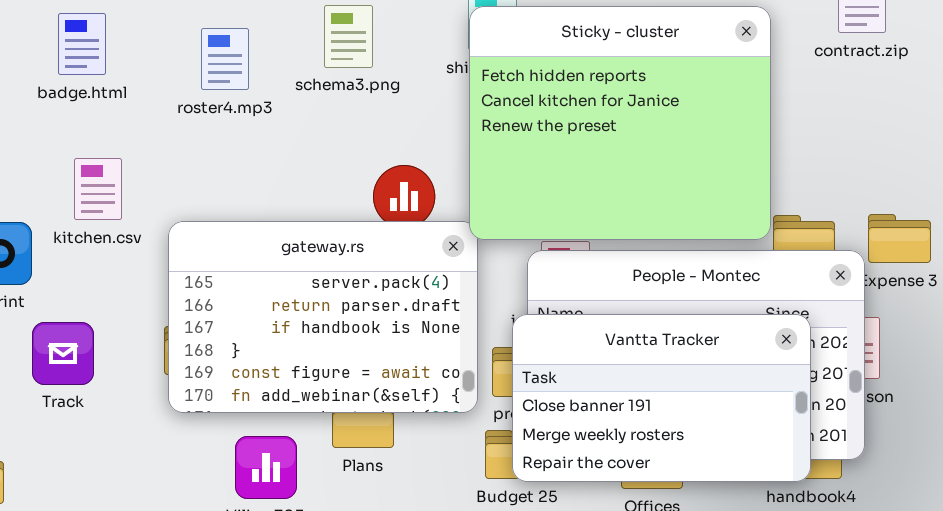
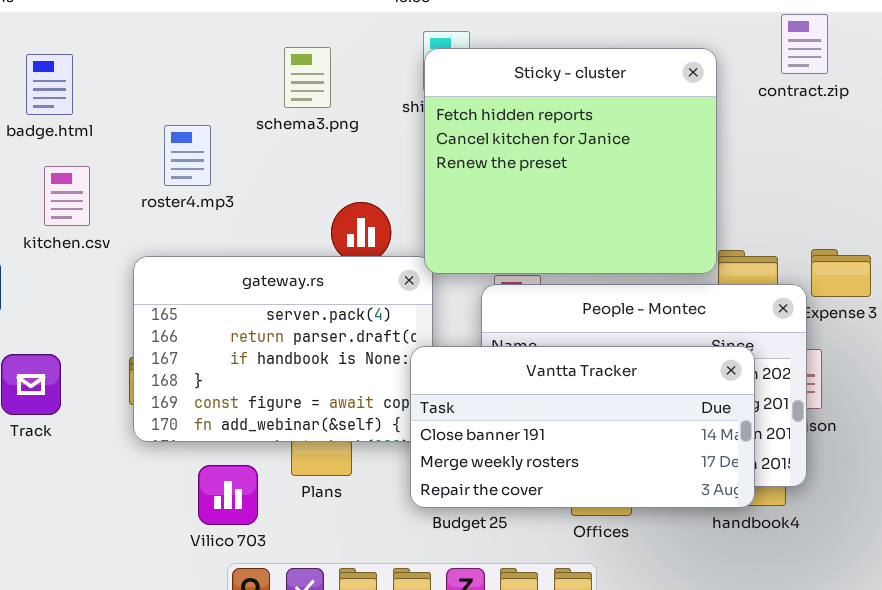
roster4.mp3: [201,28,249,90] -> [164,125,211,186], moved
kitchen.csv: [74,158,122,220] -> [44,166,90,226], moved
Vantta Tracker: [512,314,811,482] -> [410,346,755,508], resized

